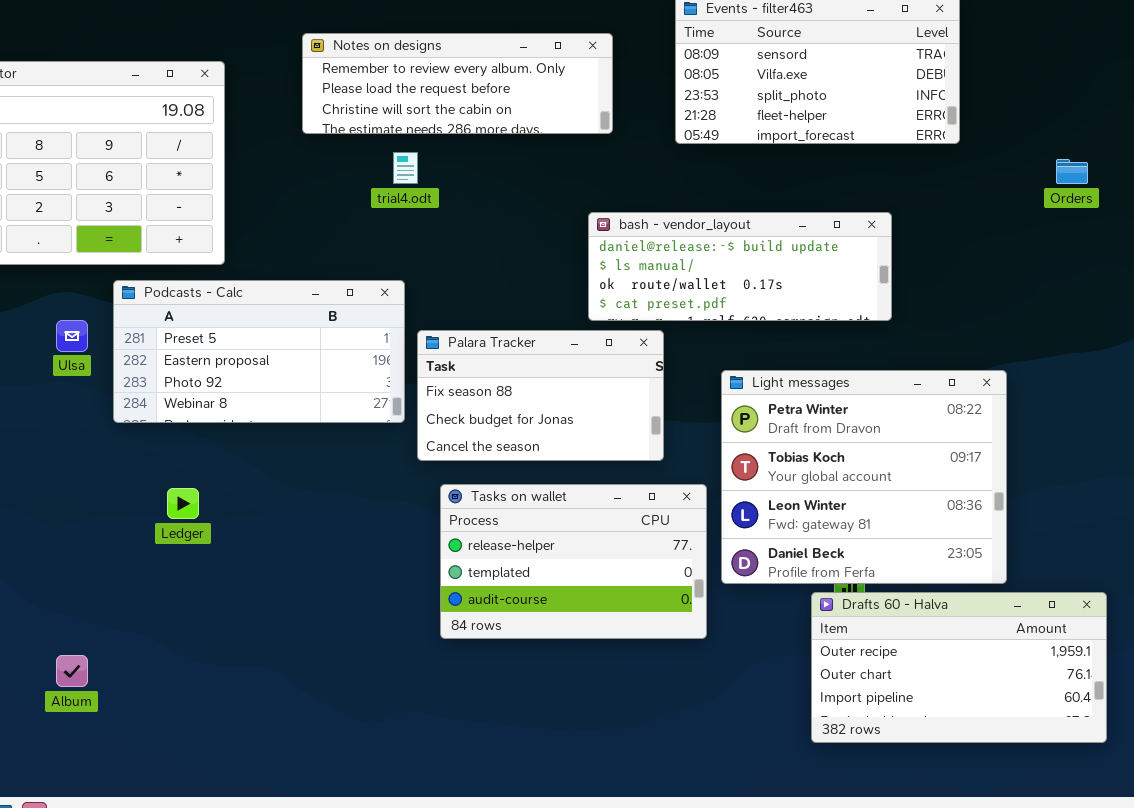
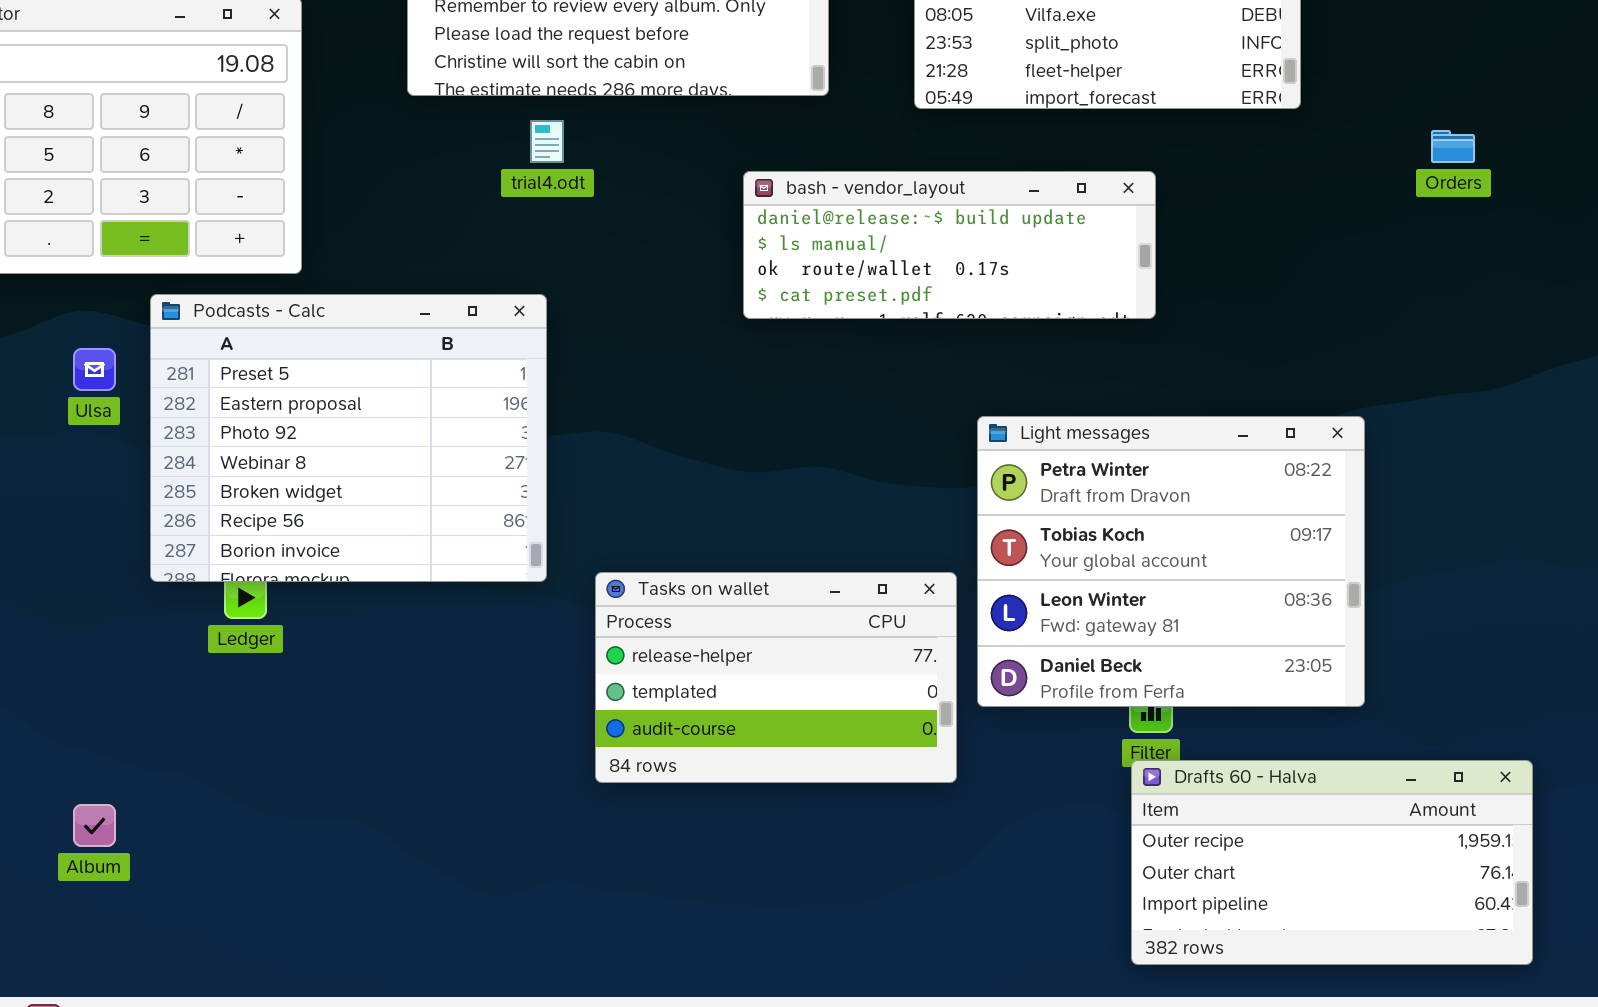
bash - vendor_layout: [588,212,892,321] -> [743,171,1156,319], moved
Podcasts - Calc: [113,280,405,423] -> [150,294,547,582], resized
Palara Tracker: [417,330,664,461] -> none, closed
Drafts 60 - Halva: [811,592,1107,743] -> [1131,760,1533,965], moved

